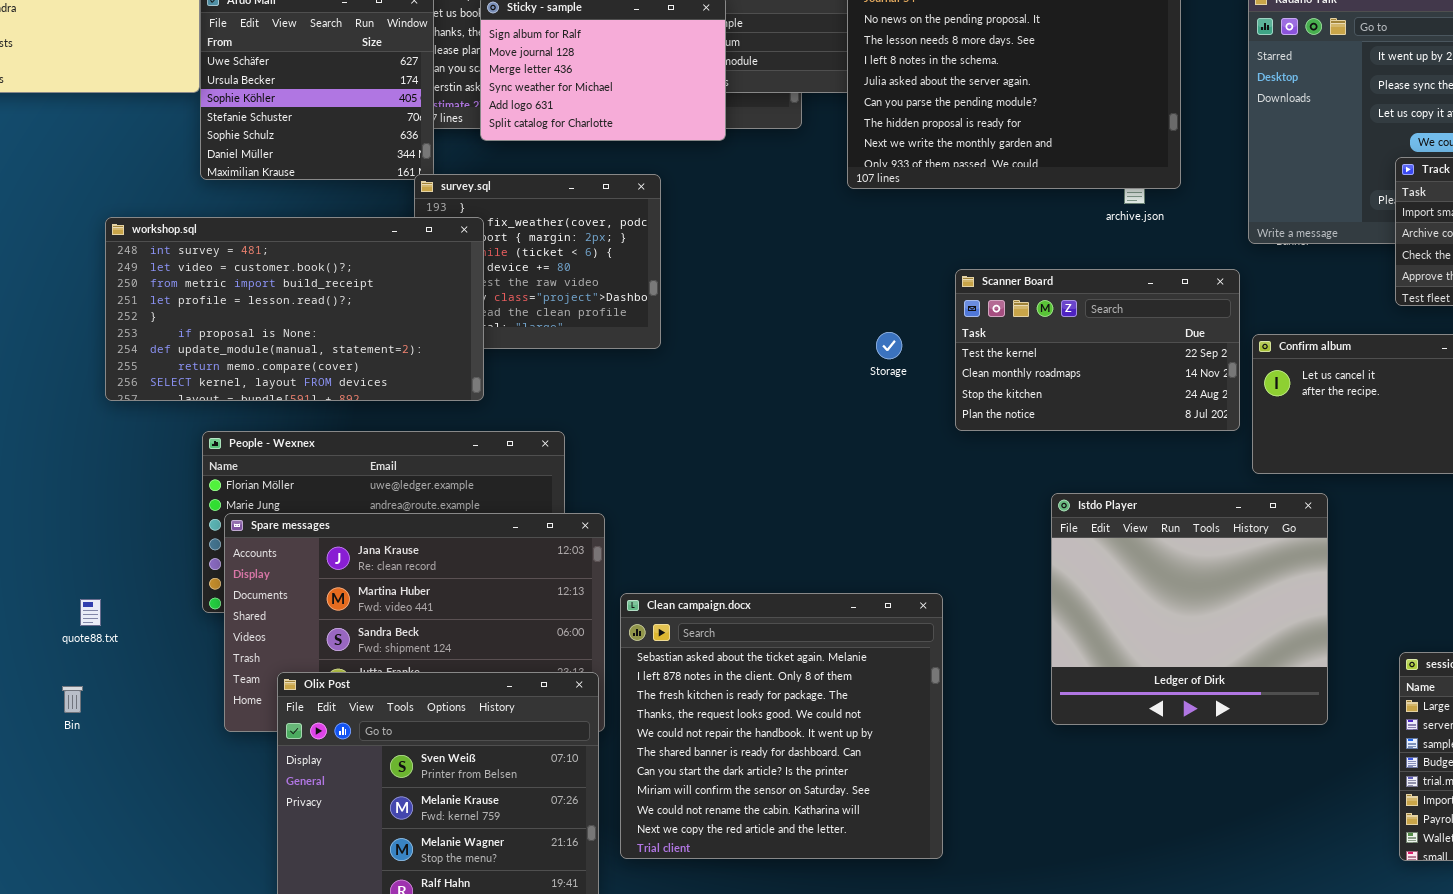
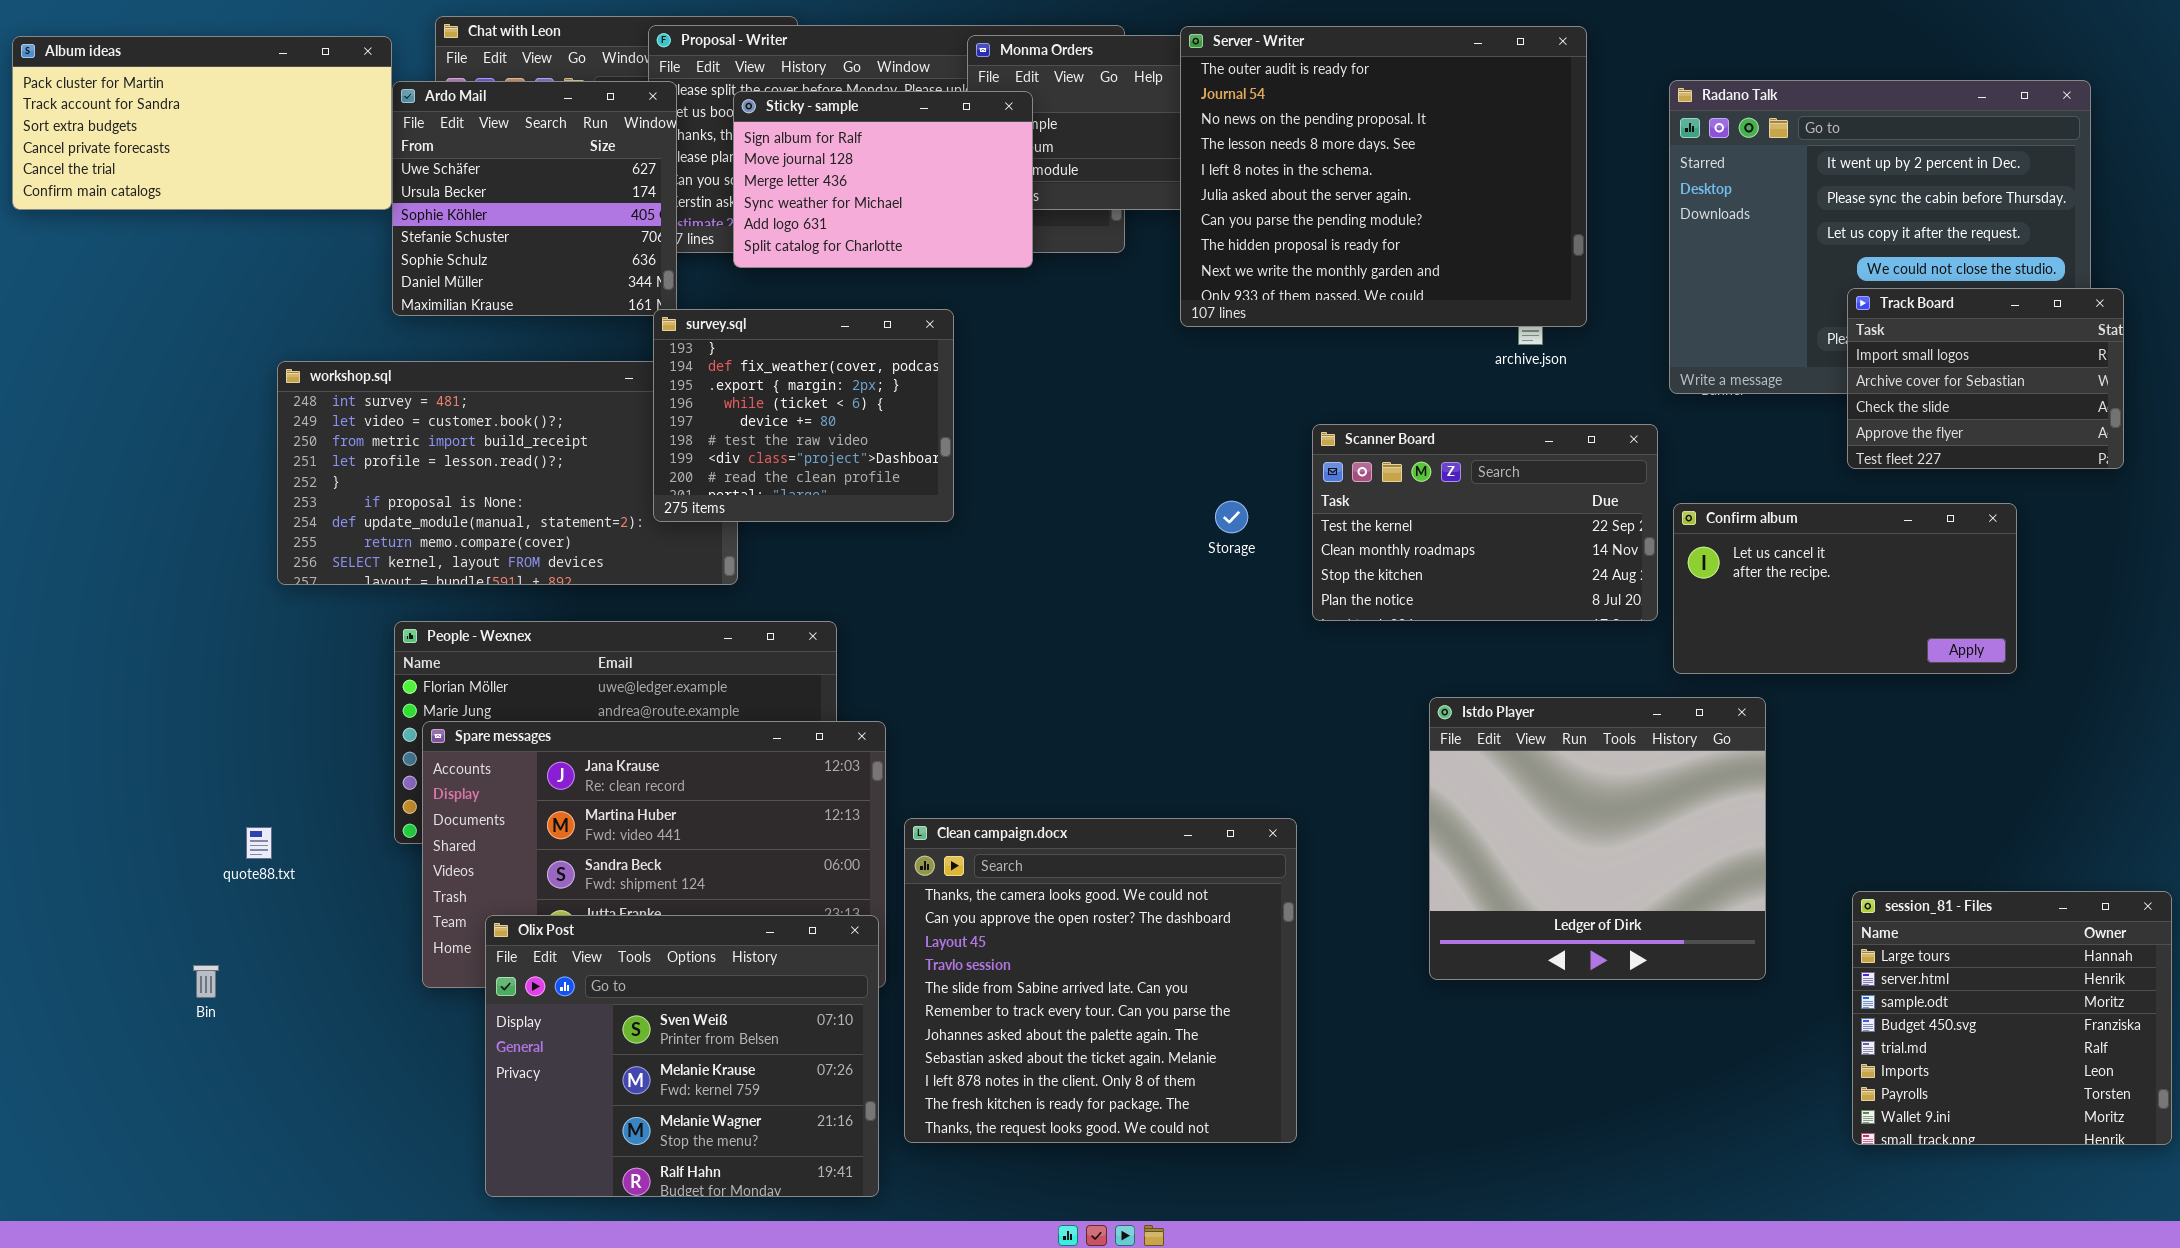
survey.sql: [414,174,661,349] -> [653,309,954,522], raised
Clean campaign.docx: [620,593,943,859] -> [904,818,1297,1143], scrolled up 7 rows
Bin: [62,686,83,713] -> [193,965,219,998], moved

